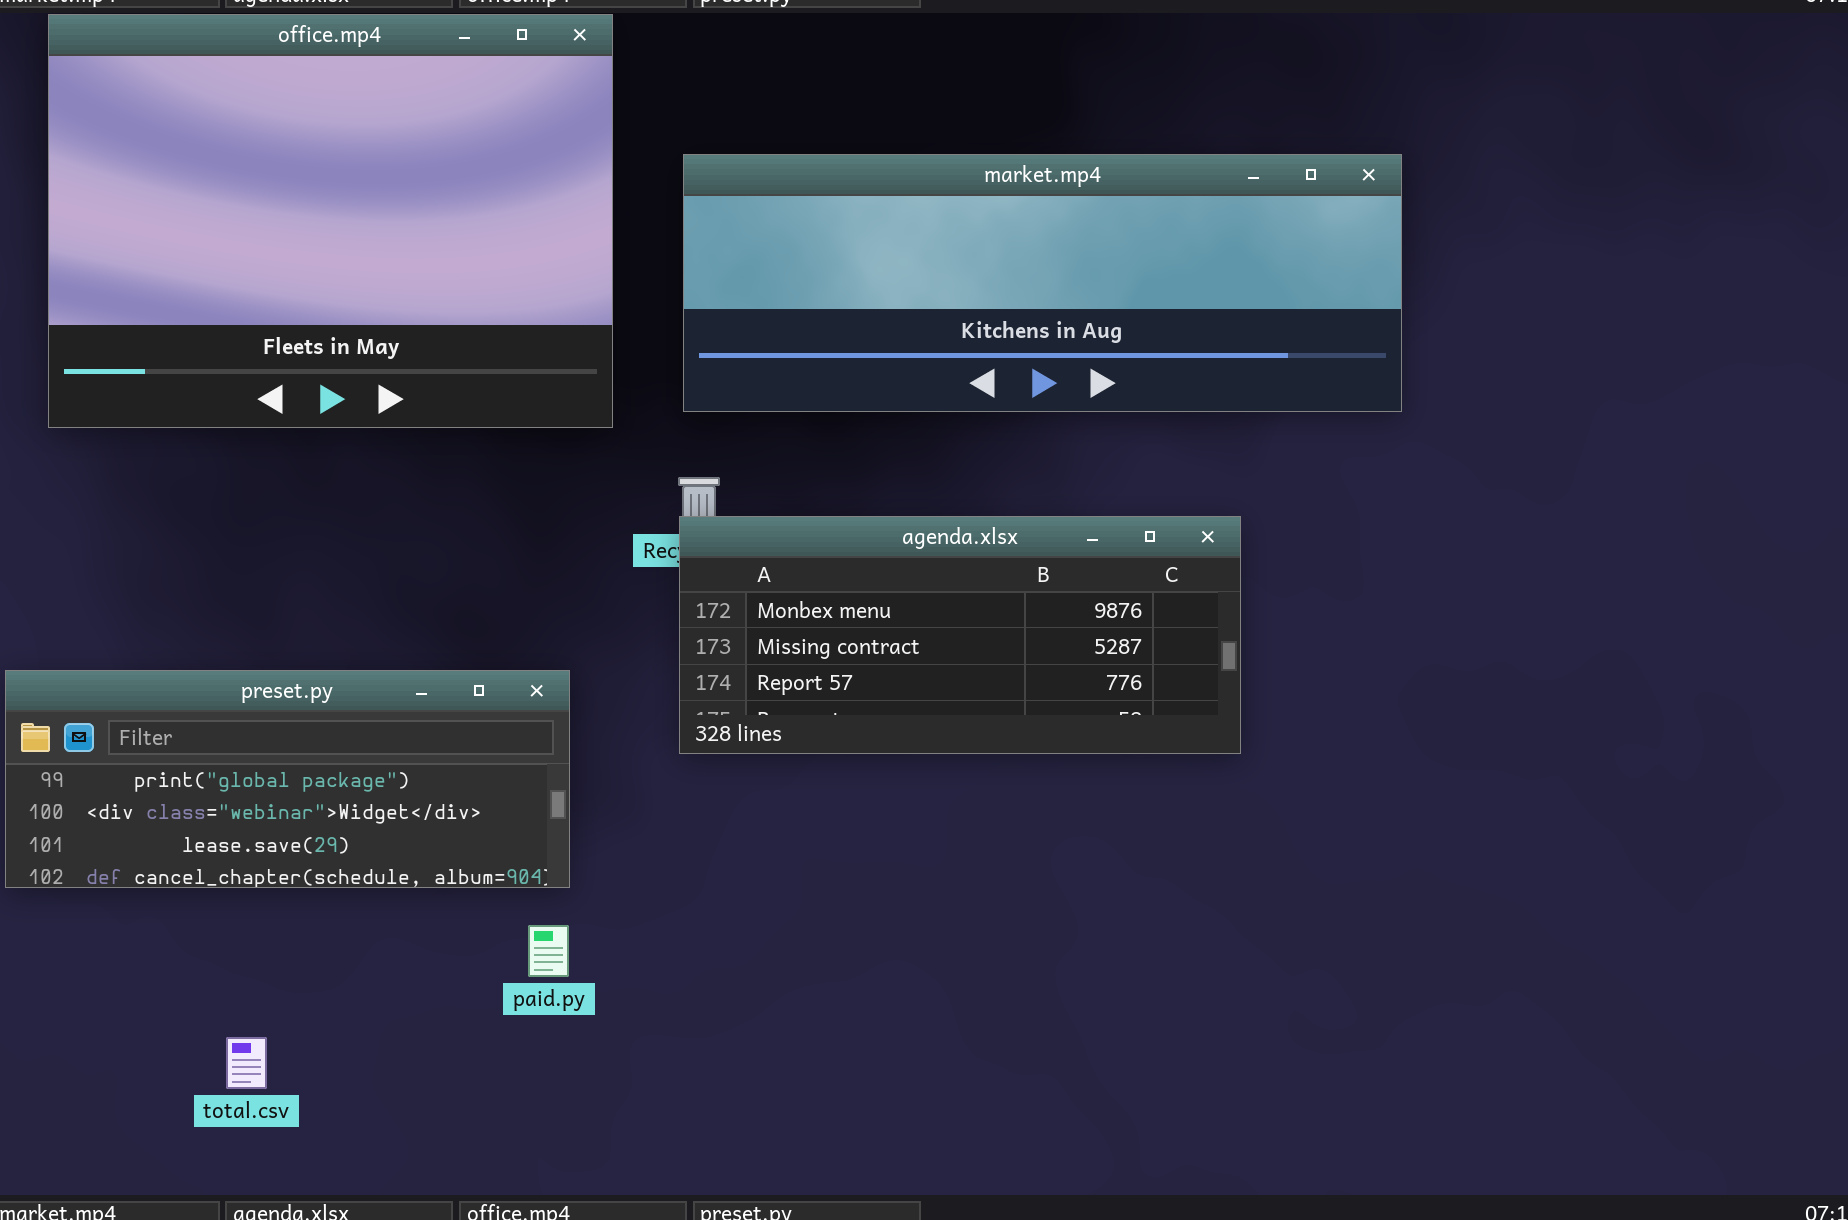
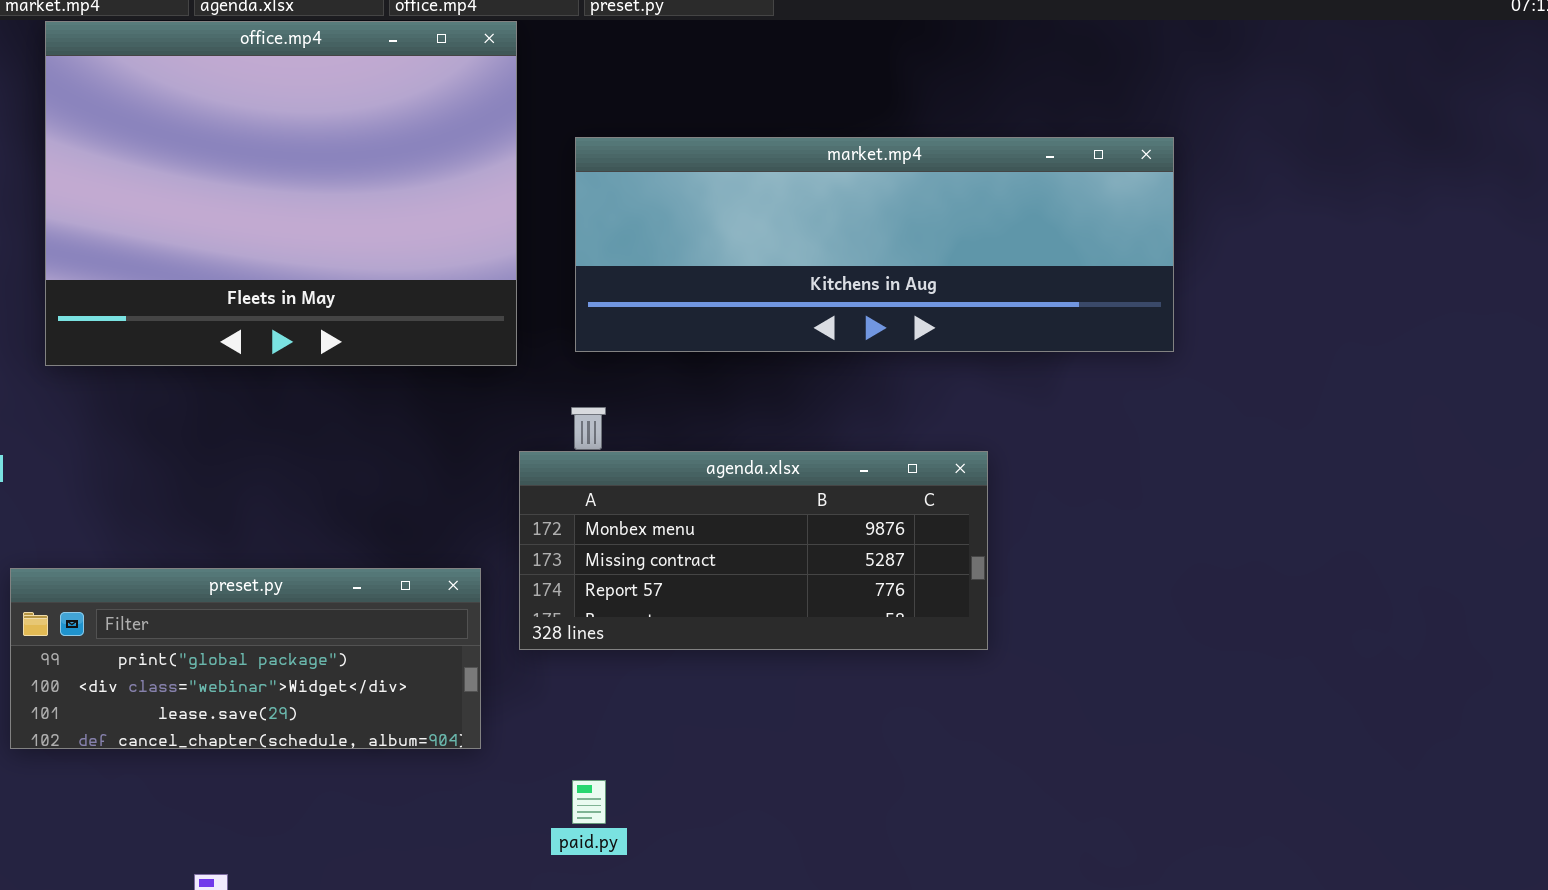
agenda.xlsx: [679,516,1241,754] -> [519,451,988,650], moved
paid.py: [528,925,569,977] -> [572,780,606,824], moved

